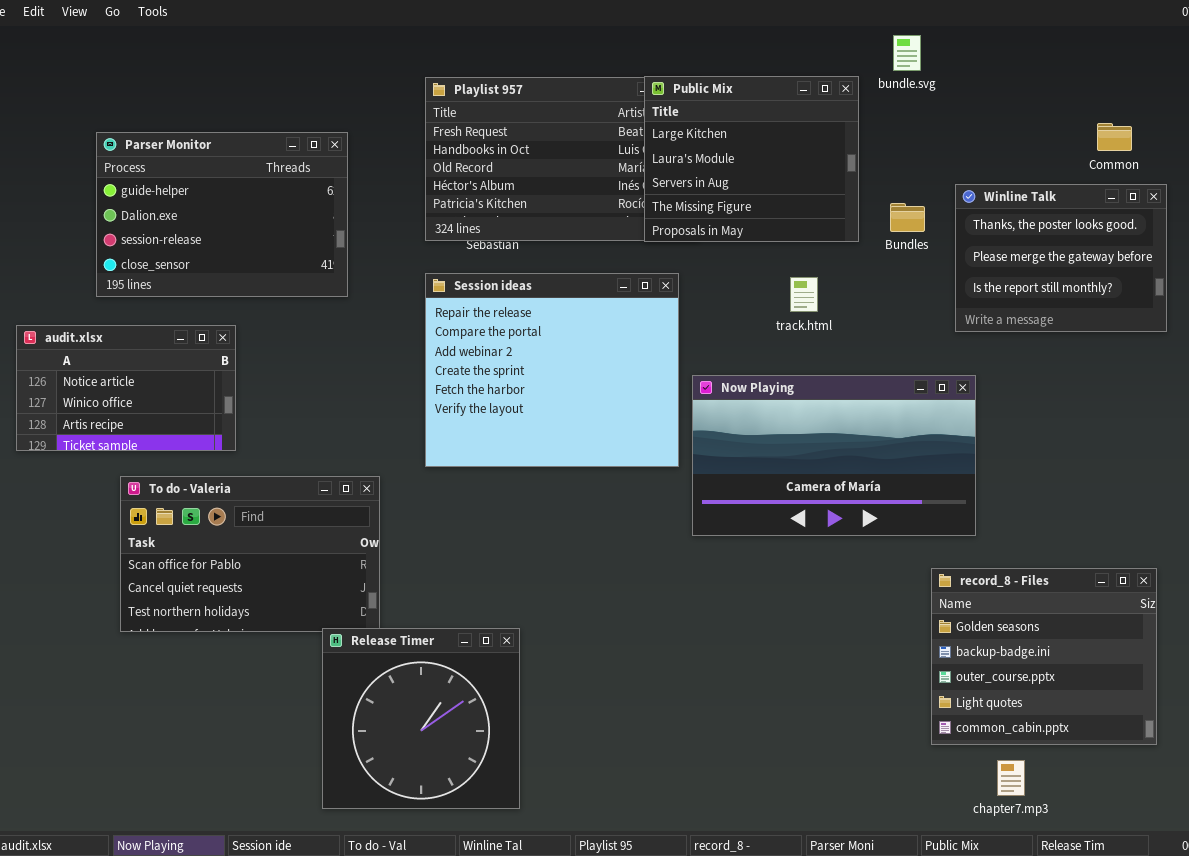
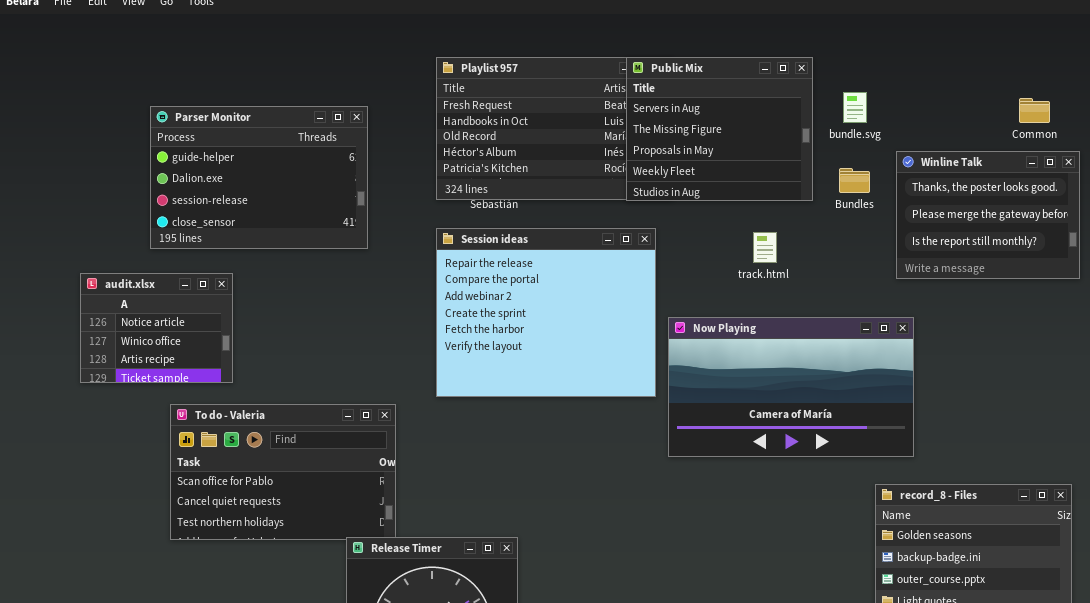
bundle.svg: [893,35,921,71] -> [843,92,867,123], moved
Public Mix: [644,76,859,242] -> [626,57,813,201], scrolled down 2 rows
audit.xlsx: [16,325,236,451] -> [80,273,233,383], resized

